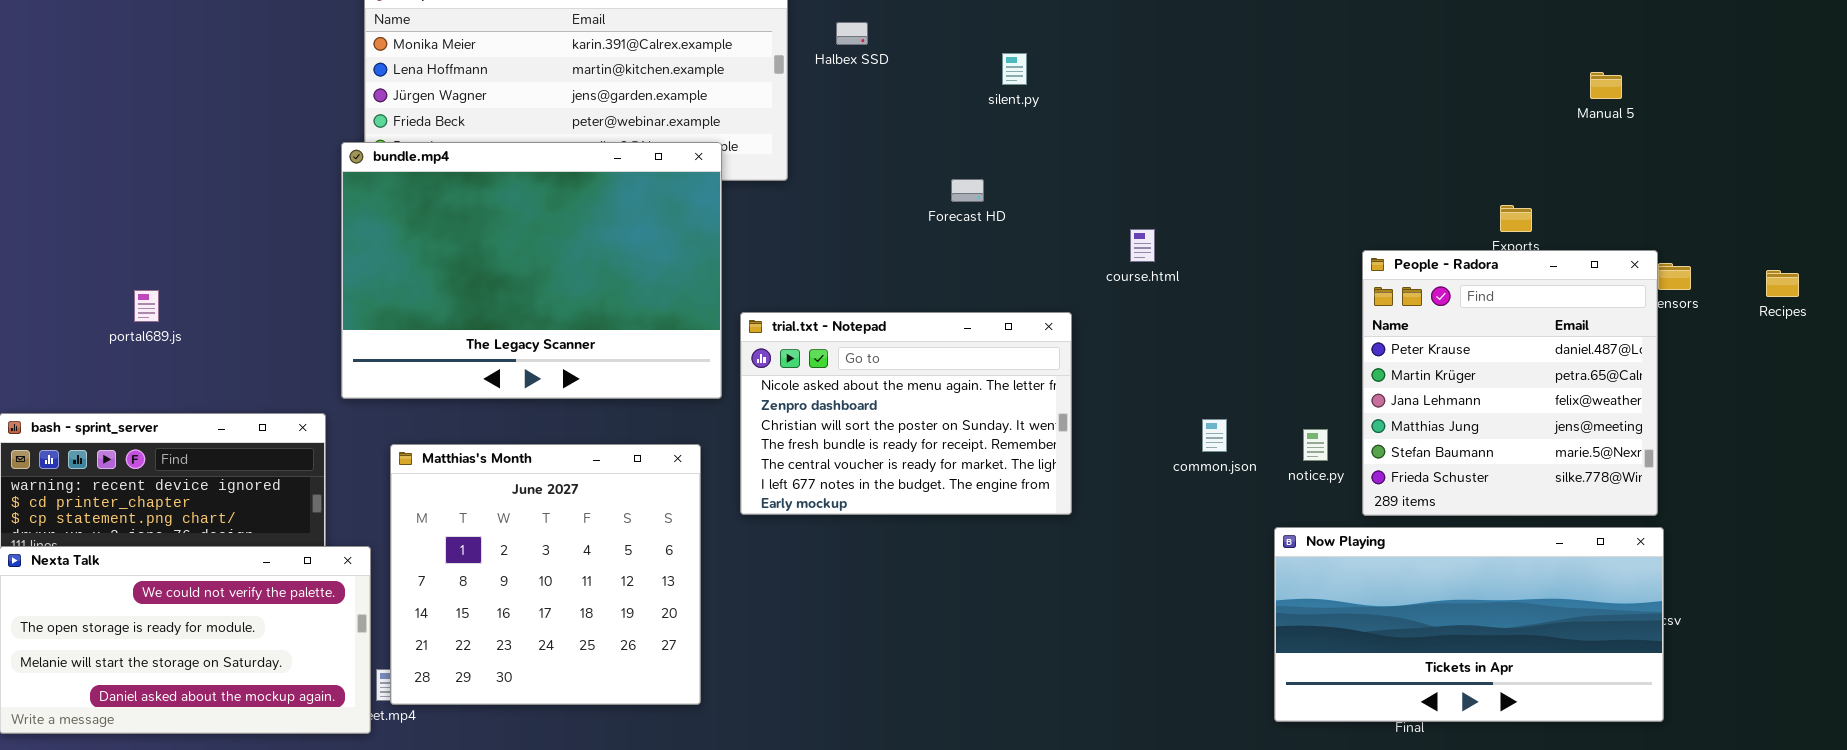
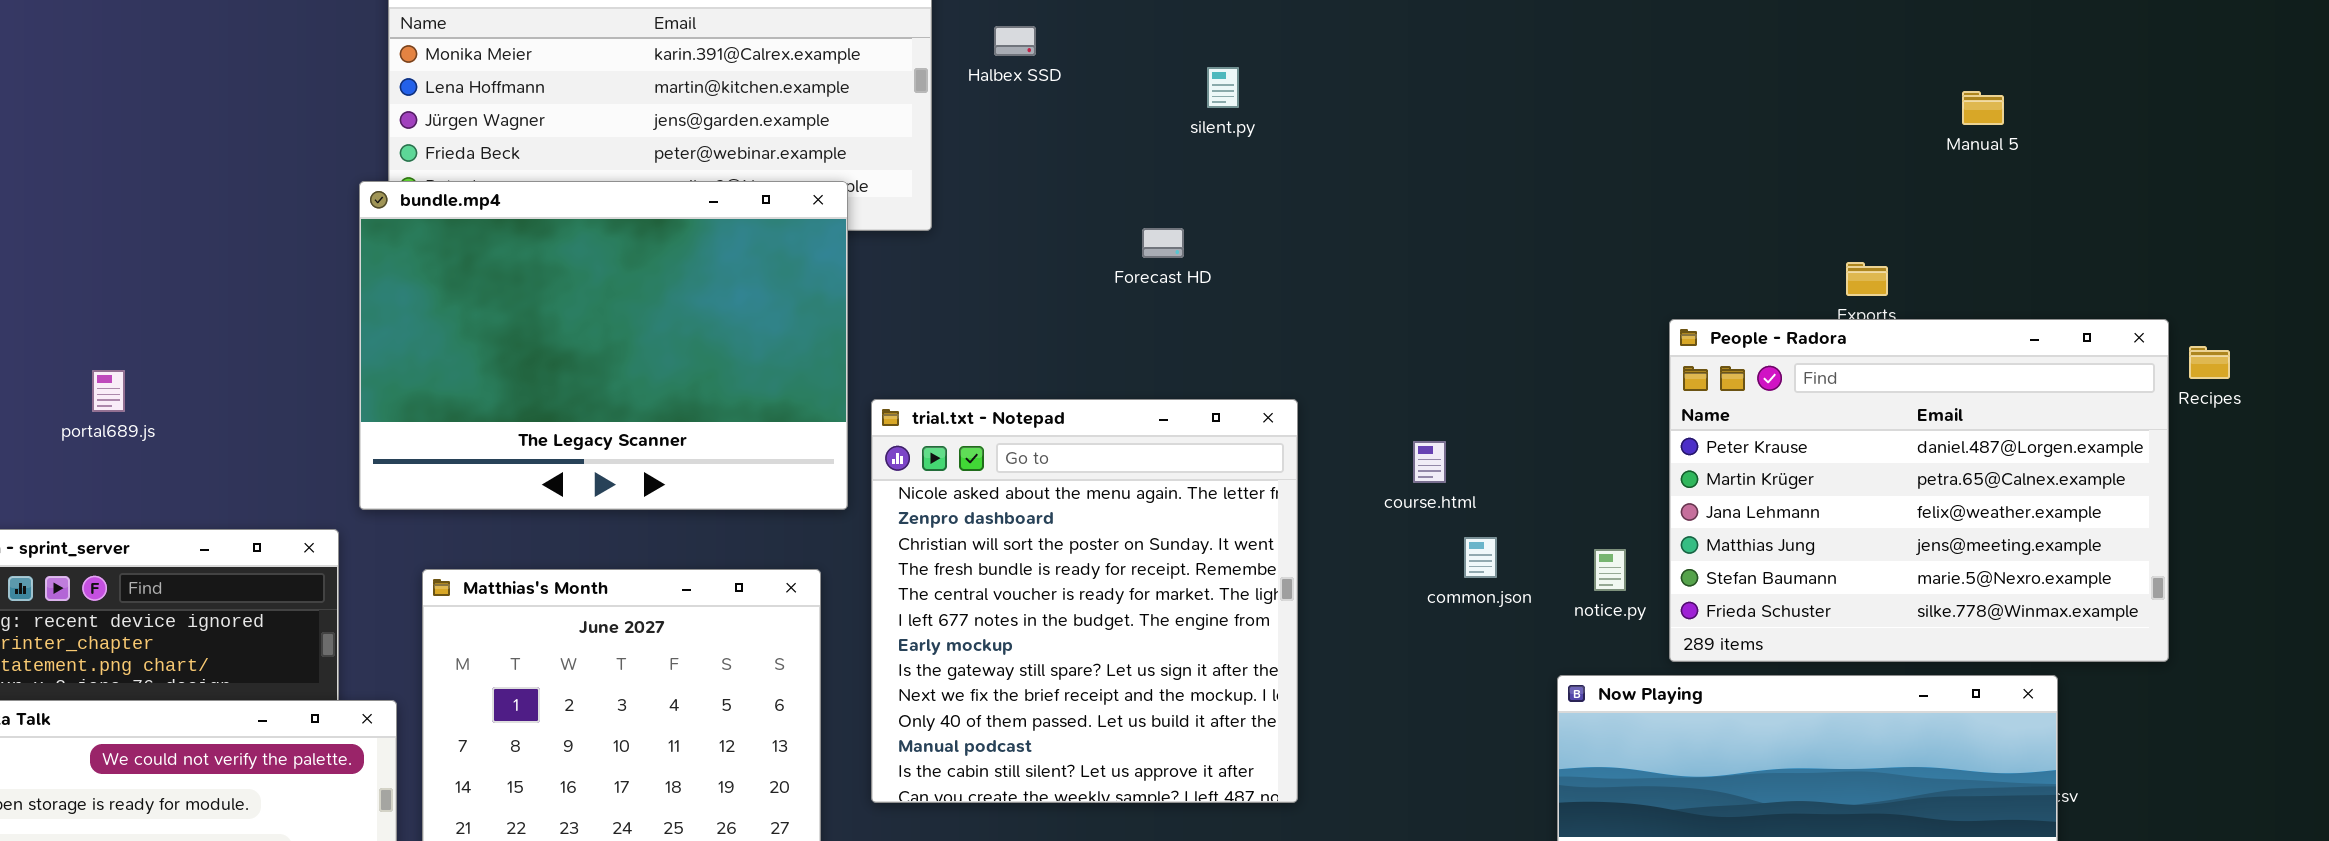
course.html: [1130,229,1155,262] -> [1413,441,1446,483], moved
People - Radora: [1362,250,1658,516] -> [1669,319,2169,662], resized
trial.txt - Notepad: [740,312,1072,515] -> [871,399,1298,803], resized

